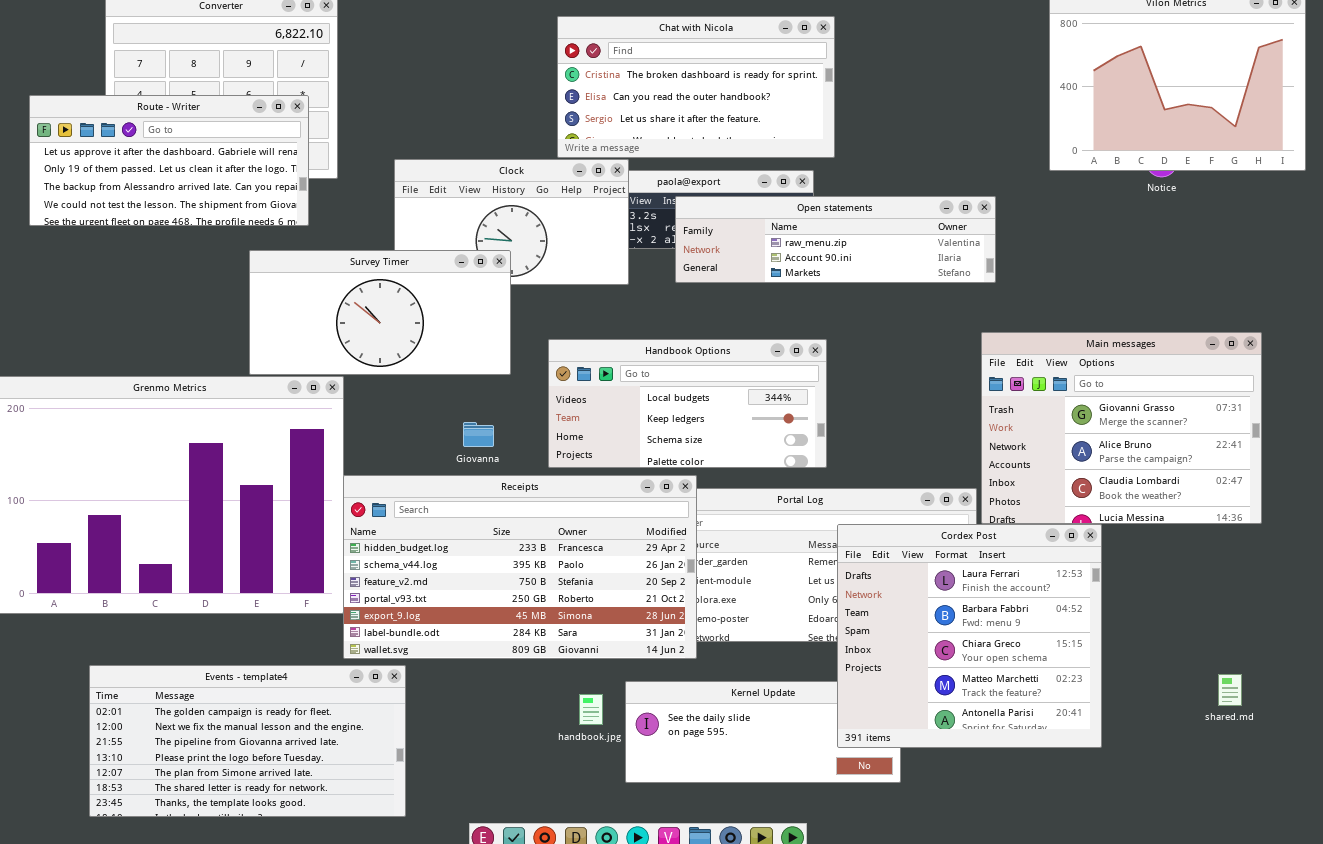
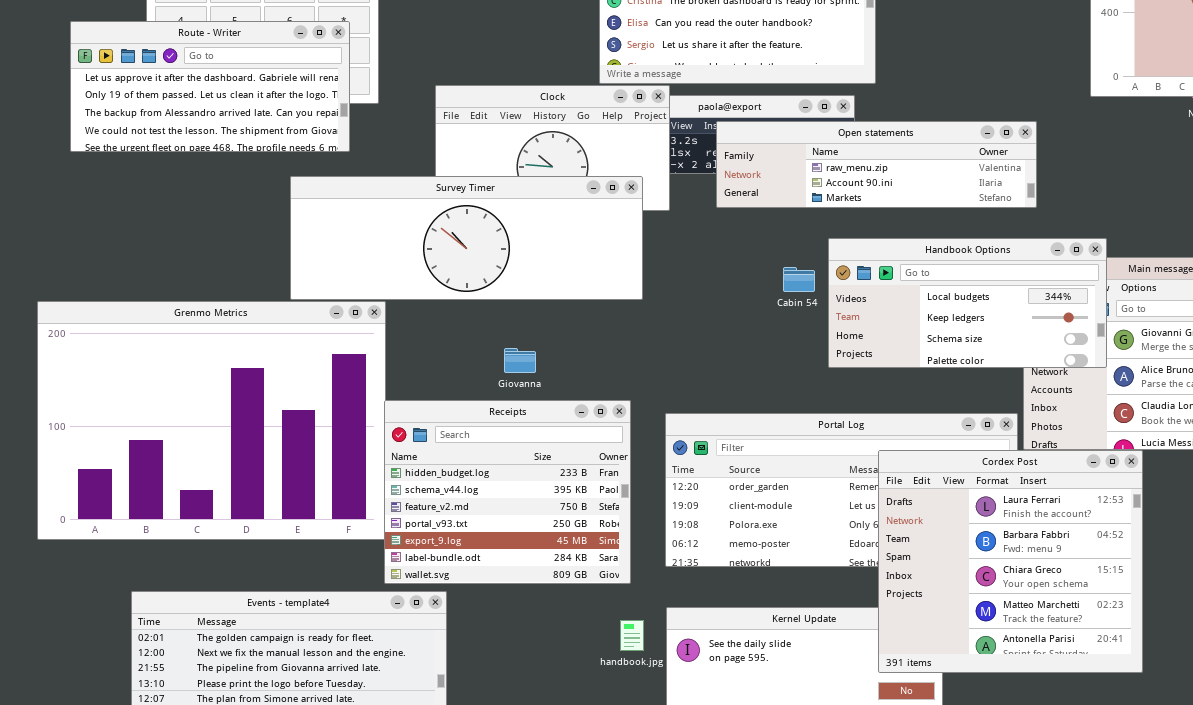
Survey Timer: [249,250,511,375] -> [290,176,643,300], resized
Handbook Options: [548,339,827,468] -> [828,238,1107,368], moved
Receipts: [343,475,697,659] -> [384,400,631,584], resized

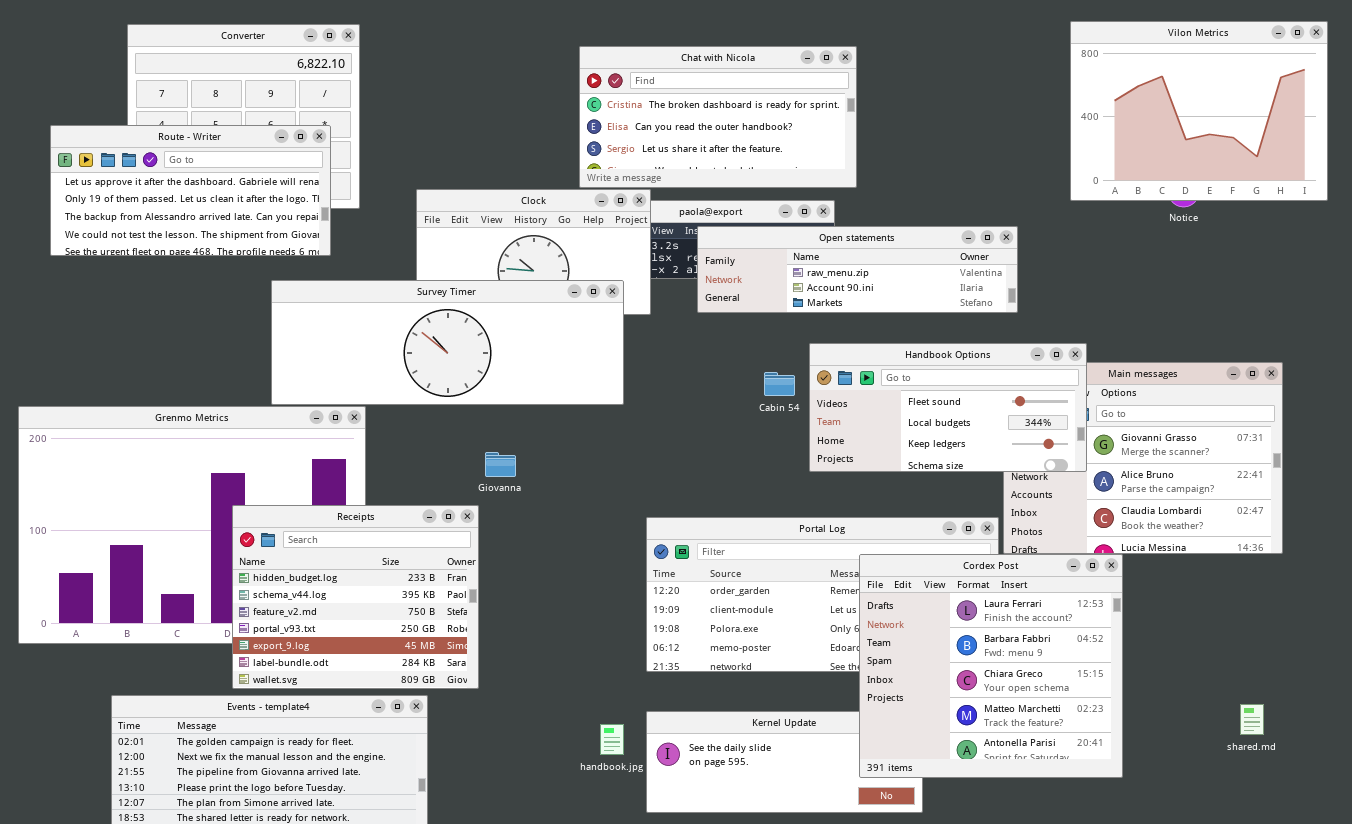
Handbook Options: [828,238,1107,368] -> [809,343,1087,472], scrolled up 1 row
Receipts: [384,400,631,584] -> [232,505,479,689], moved

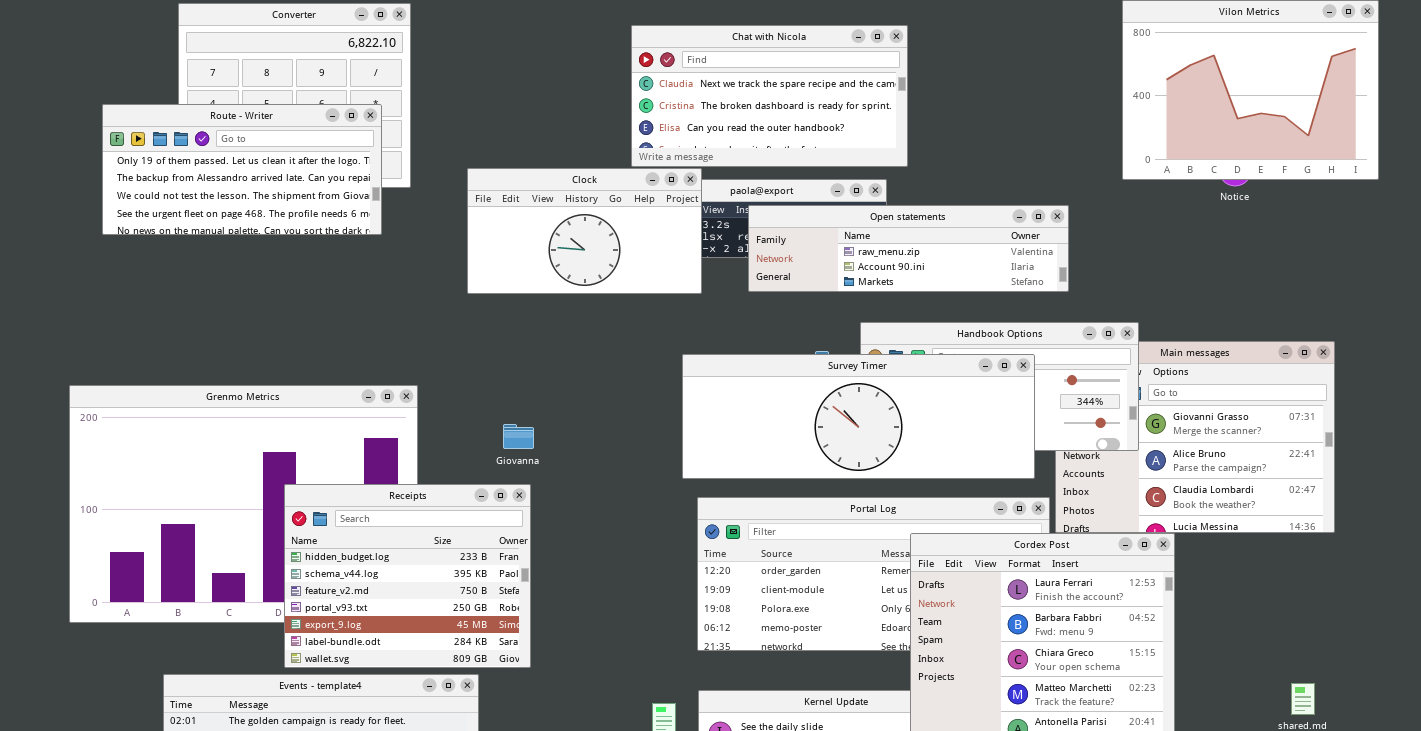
Chat with Nicola: [579,46,857,188] -> [631,25,908,167], scrolled up 1 row
Route - Writer: [50,125,331,256] -> [102,104,382,235], scrolled down 1 row
Survey Timer: [271,280,624,405] -> [682,354,1035,479], moved
Giovanna: [485,452,516,477] -> [503,424,534,449], moved

